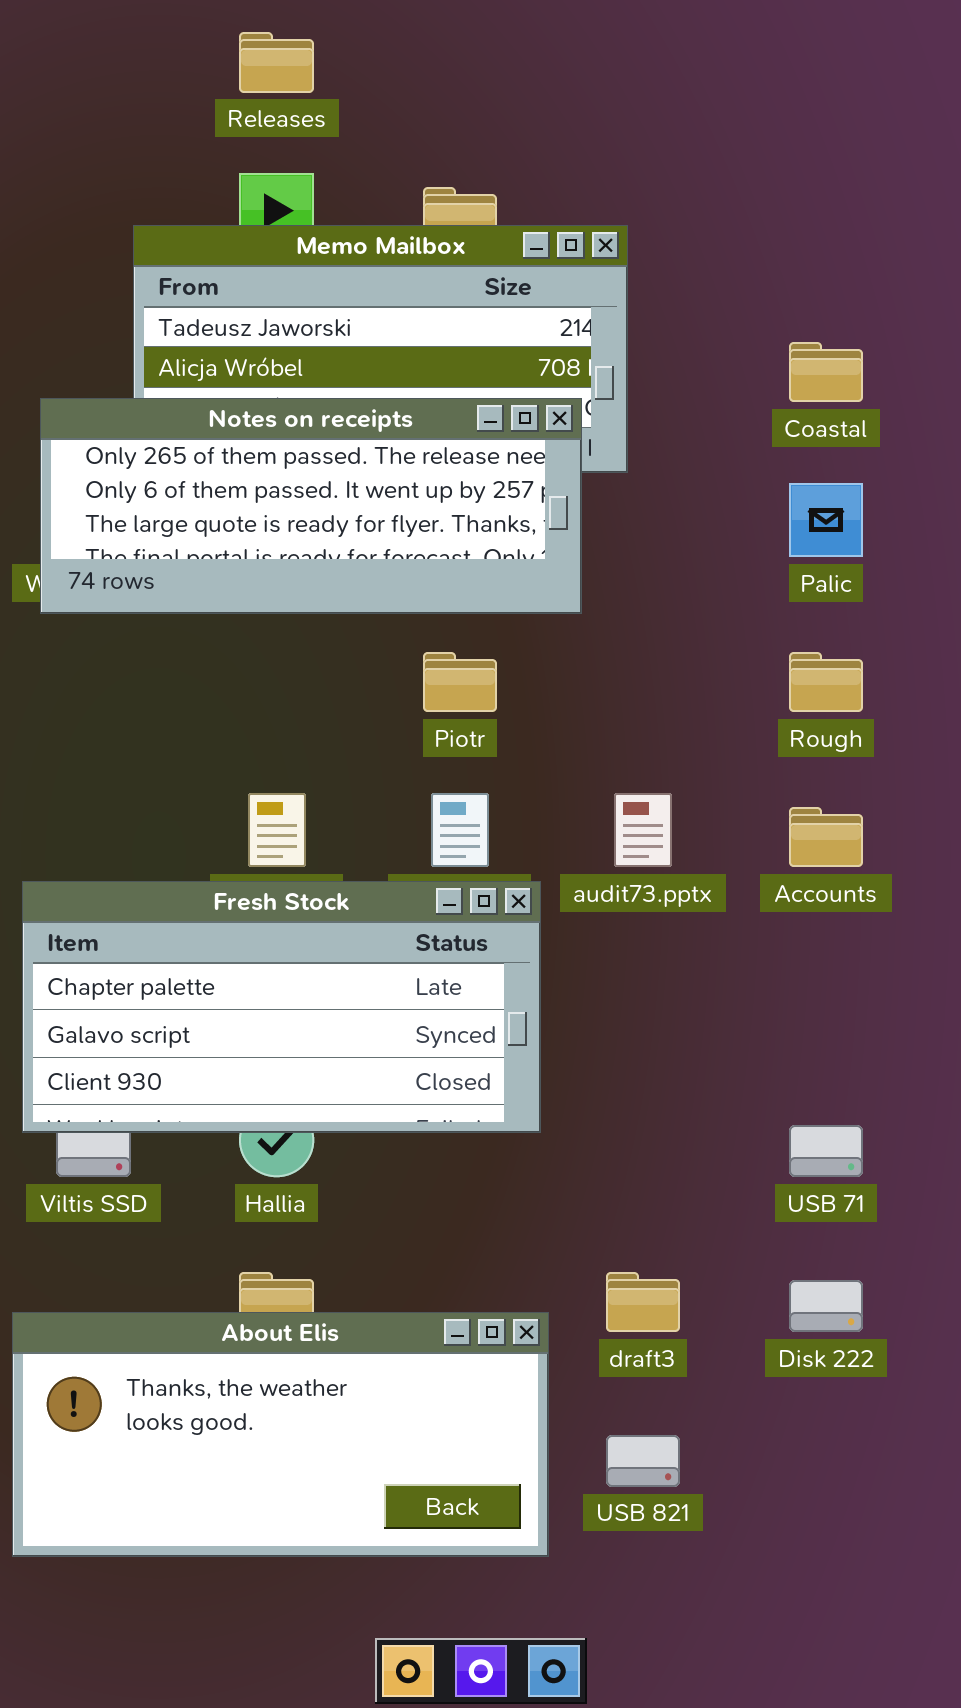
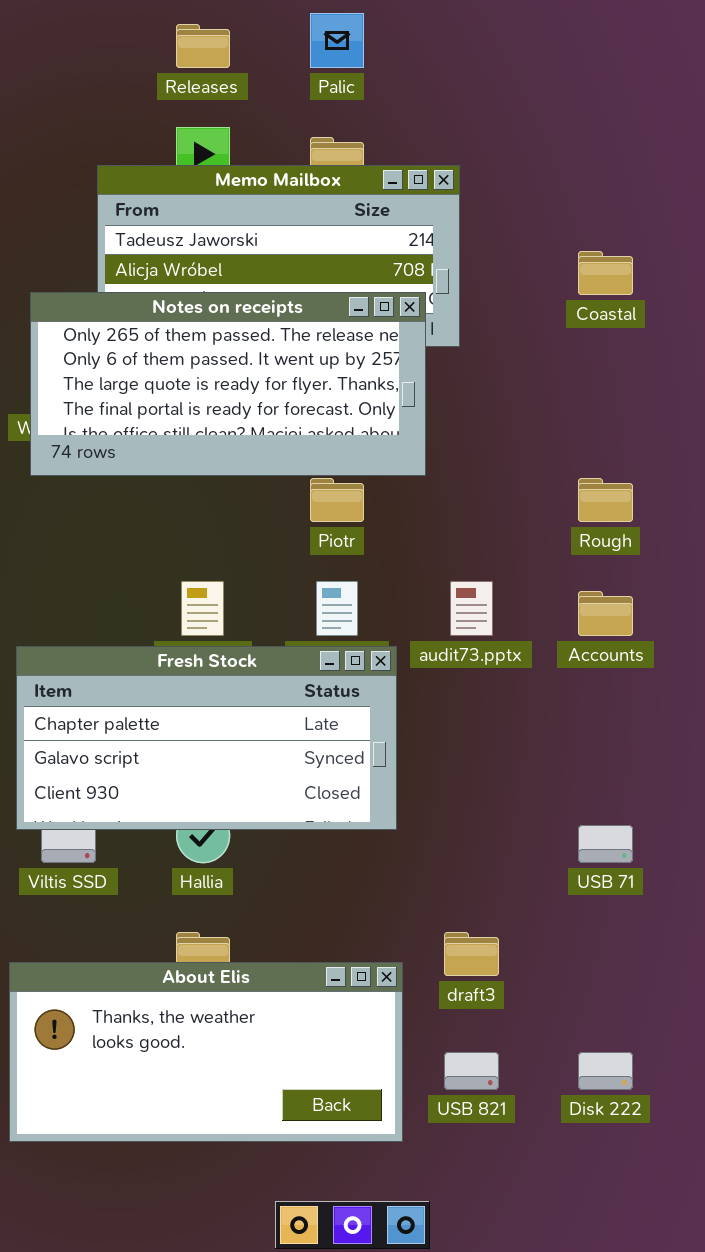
Notes on receipts: [40,398,582,614] -> [30,292,426,476], resized
Palic: [789,483,863,557] -> [310,13,364,68], moved
Disk 222: [789,1280,863,1332] -> [578,1052,633,1090], moved

